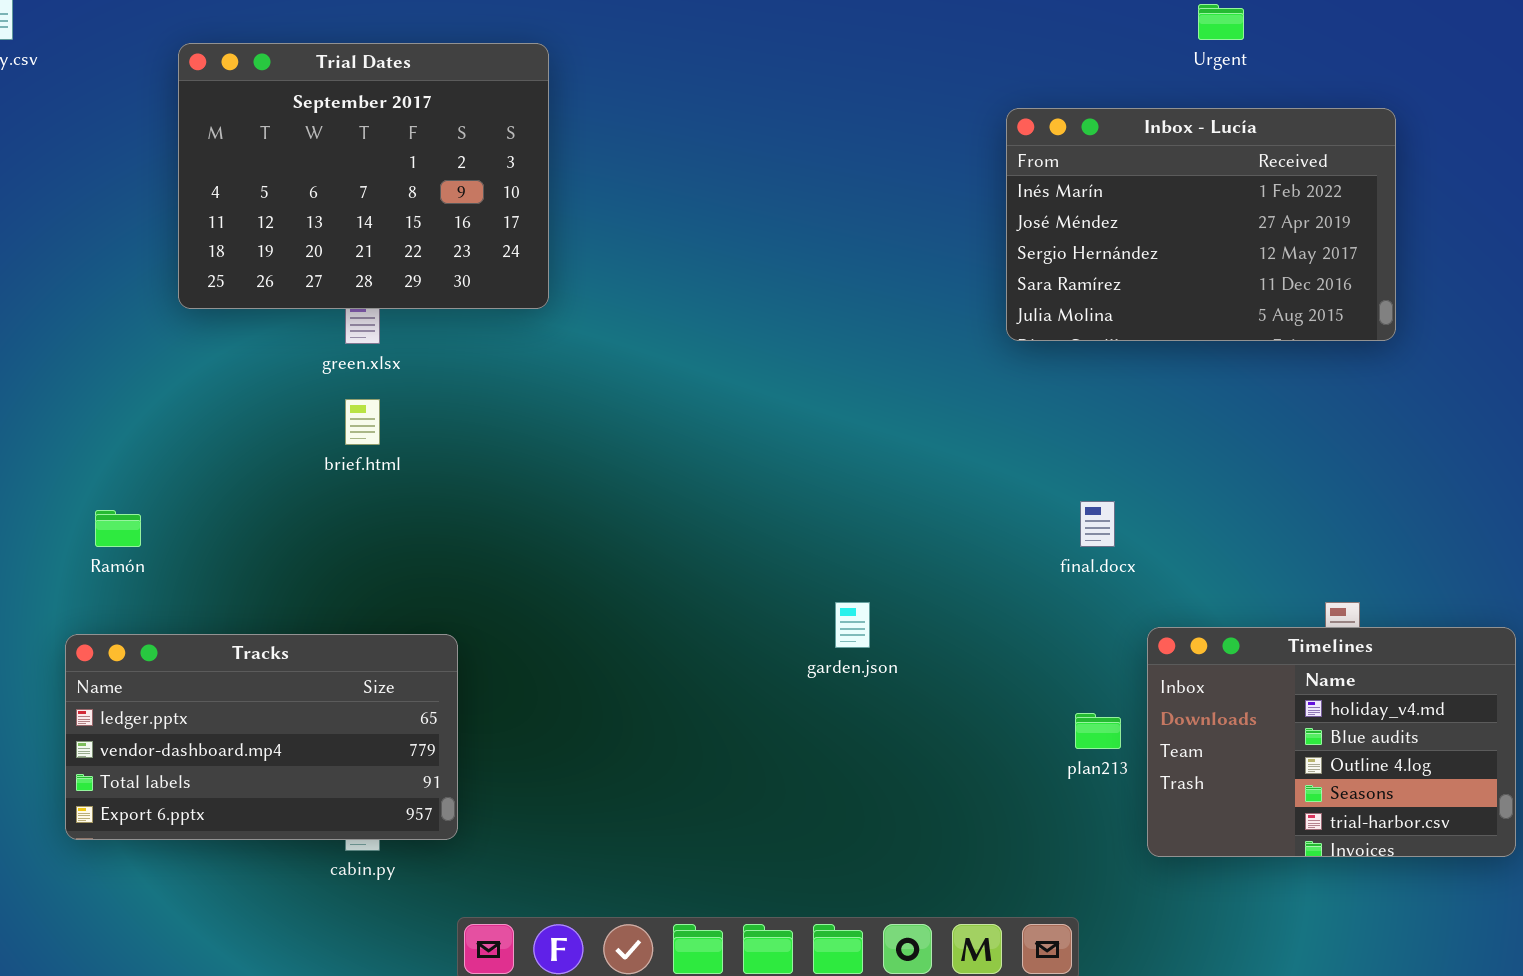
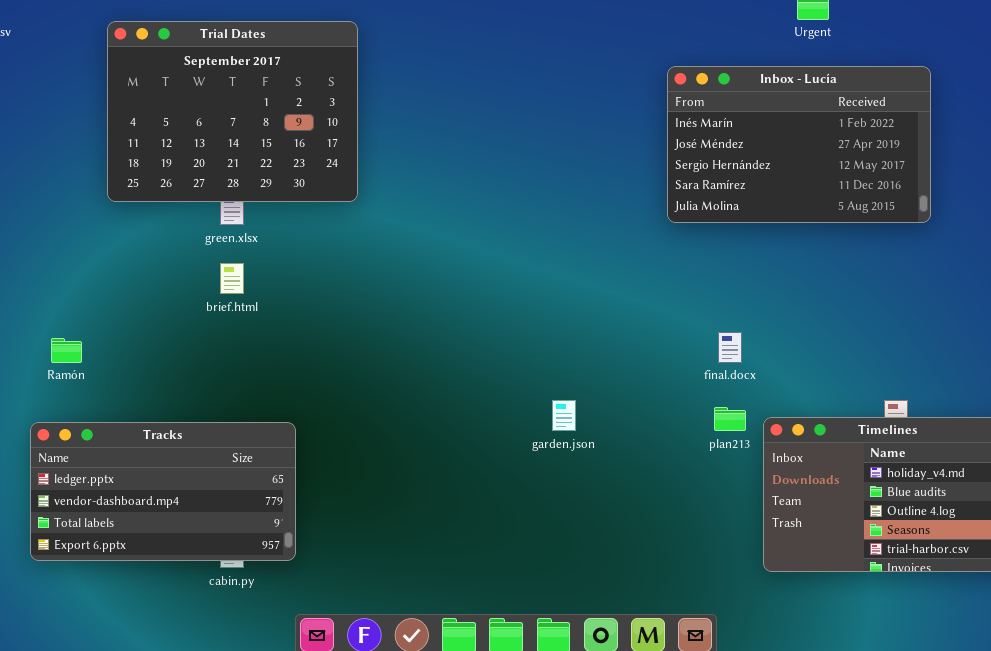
plan213: [1075,713,1121,749] -> [714,407,746,431], moved

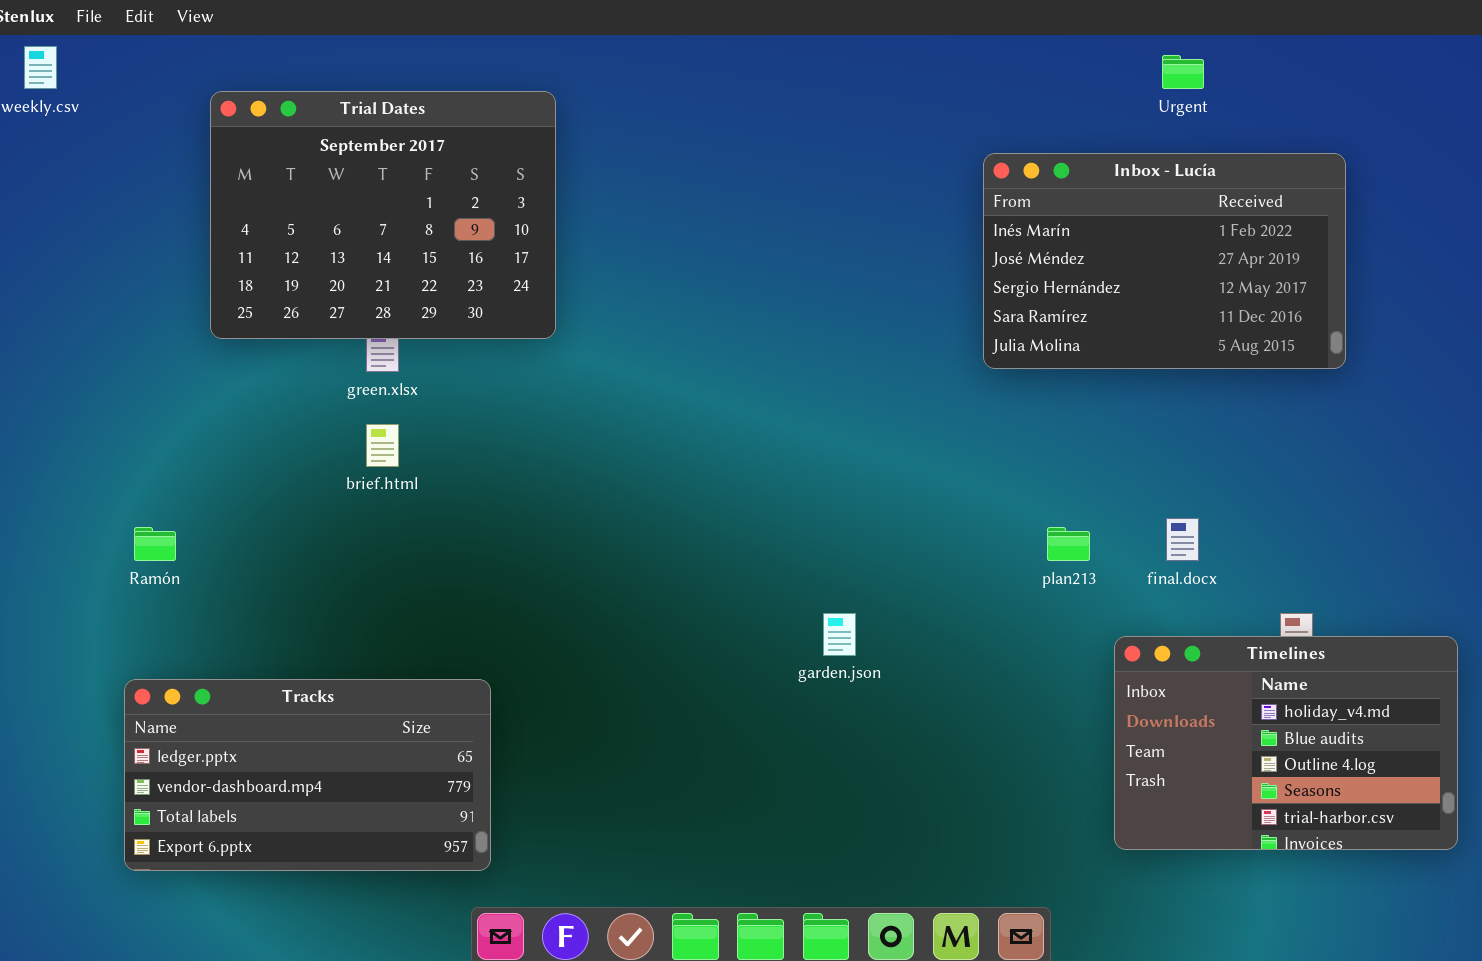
final.docx: [718,332,742,363] -> [1166,518,1199,561], moved
plan213: [714,407,746,431] -> [1047,527,1090,561], moved
Tracks: [30,422,296,561] -> [124,679,491,871], moved

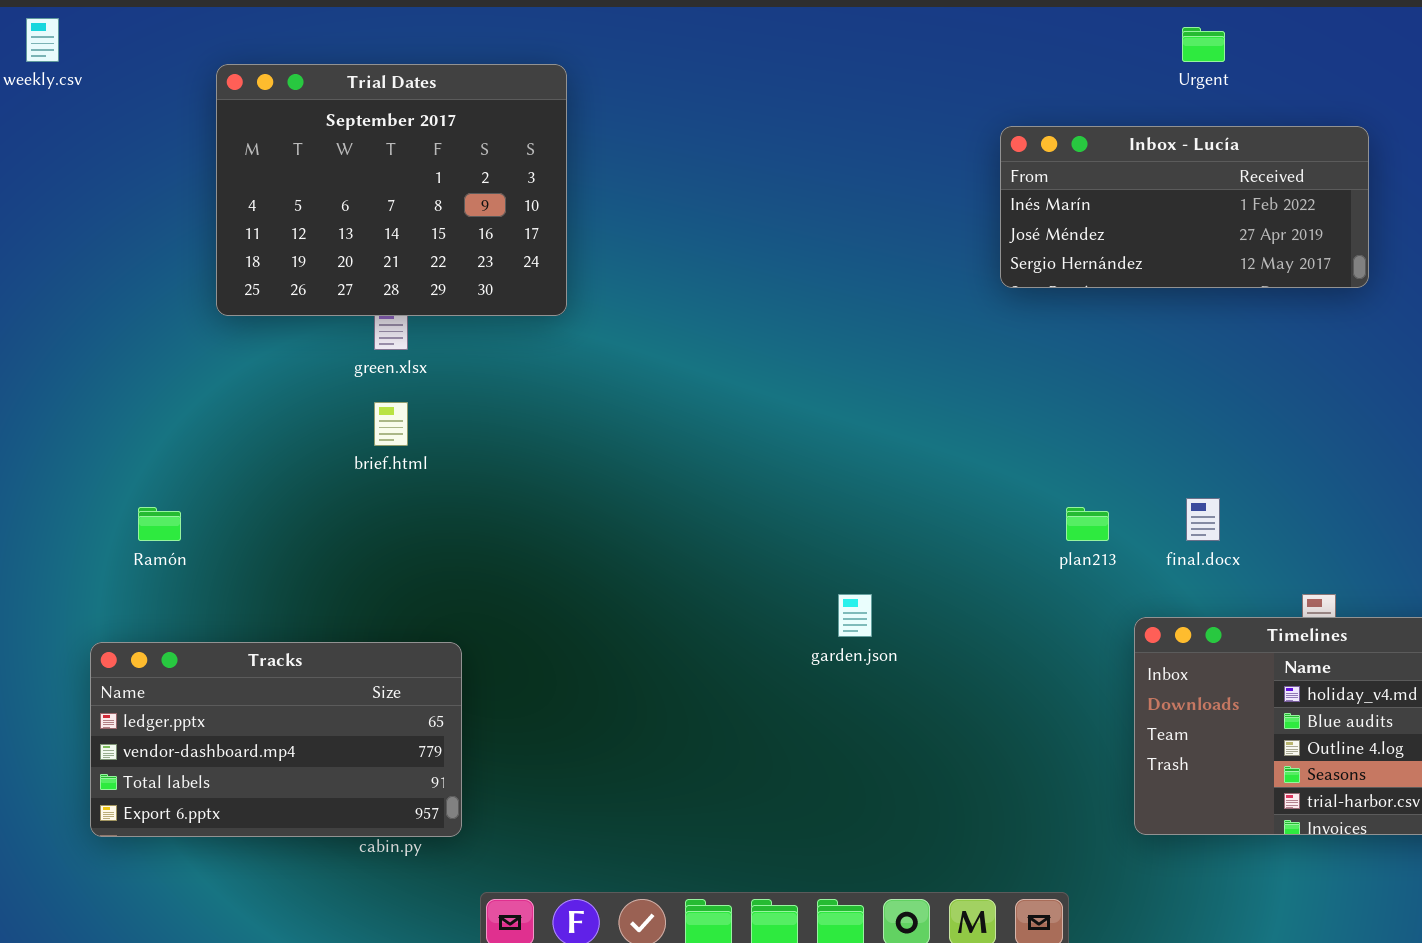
Inbox - Lucía: [983,153,1346,369] -> [1000,126,1369,288], resized
Tracks: [124,679,491,871] -> [90,642,462,837], moved

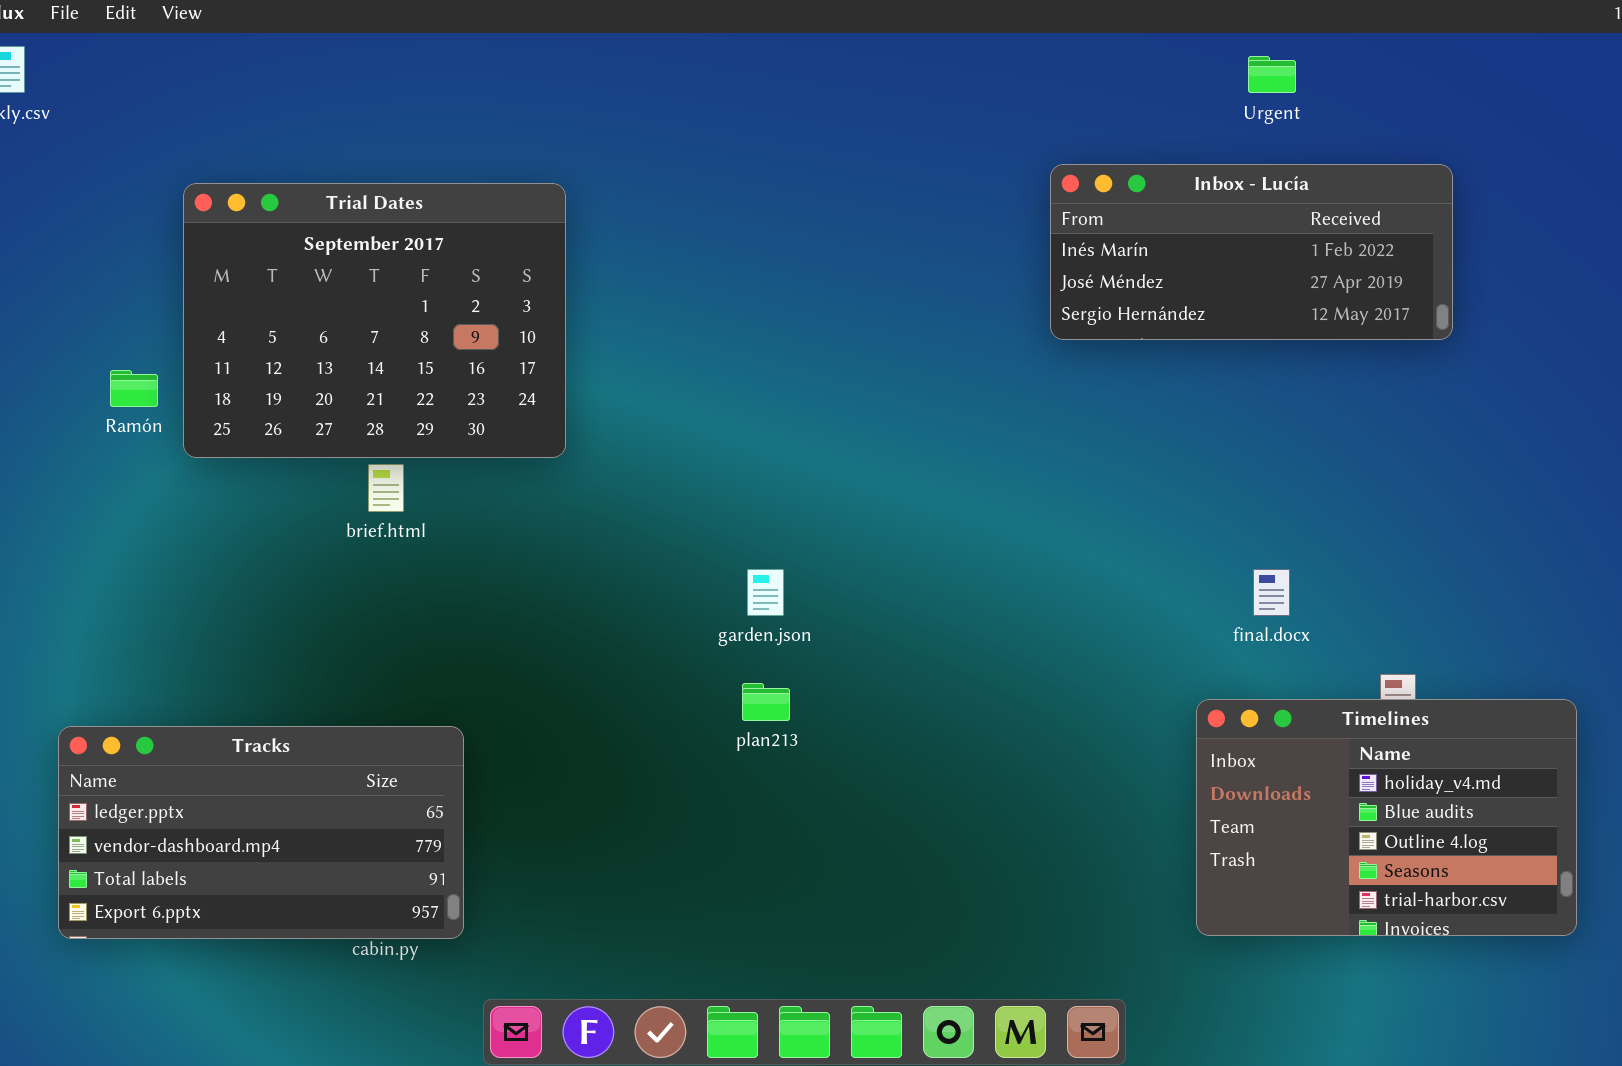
Trial Dates: [216,64,567,316] -> [183,183,566,458], moved
Ramón: [138,507,181,541] -> [110,370,158,407], moved
plan213: [1066,507,1109,541] -> [742,683,790,721], moved
garden.json: [838,594,872,637] -> [747,569,784,616], moved

